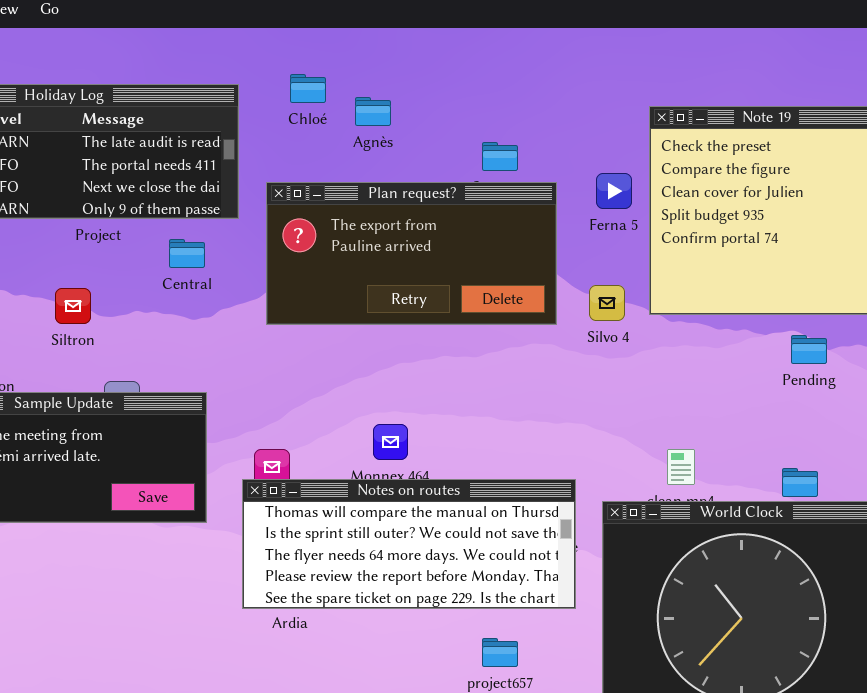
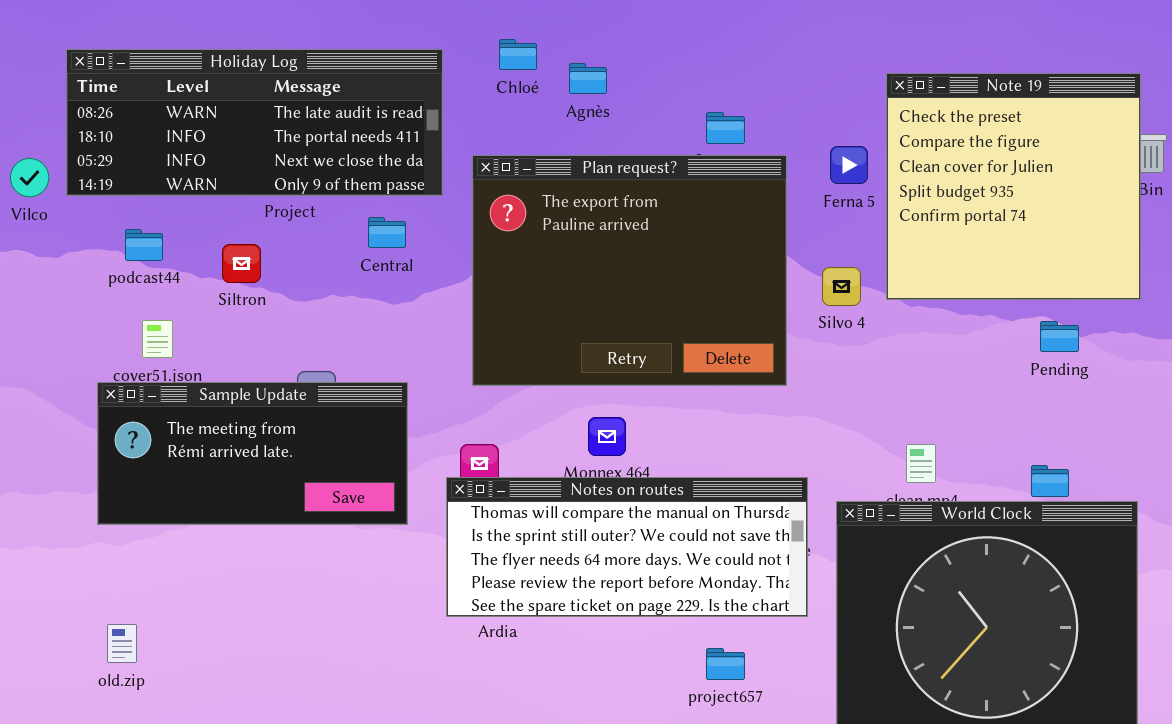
Plan request?: [266,182,557,325] -> [472,155,787,386], resized
Siltron: [55,288,91,324] -> [222,244,261,283], moved

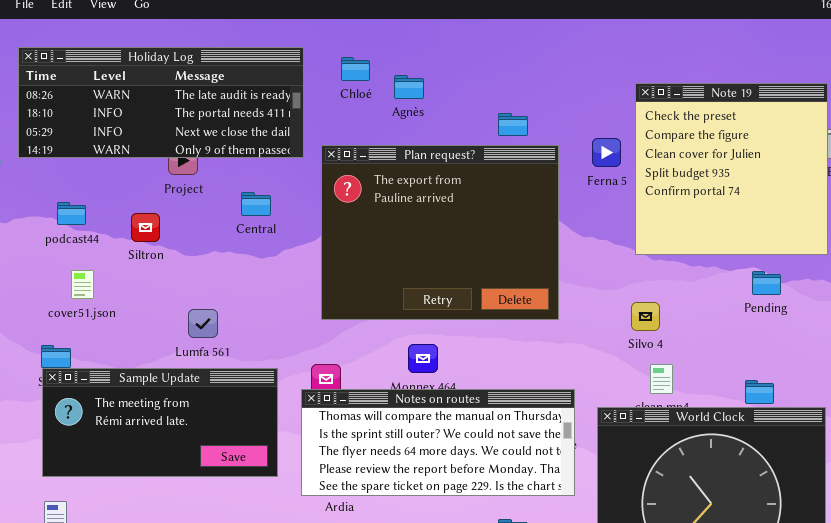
Holiday Log: [66,49,443,196] -> [18,47,304,158], moved
Silvo 4: [822,267,861,306] -> [631,302,660,331], moved
Sample Update: [97,382,408,525] -> [42,368,278,477], moved

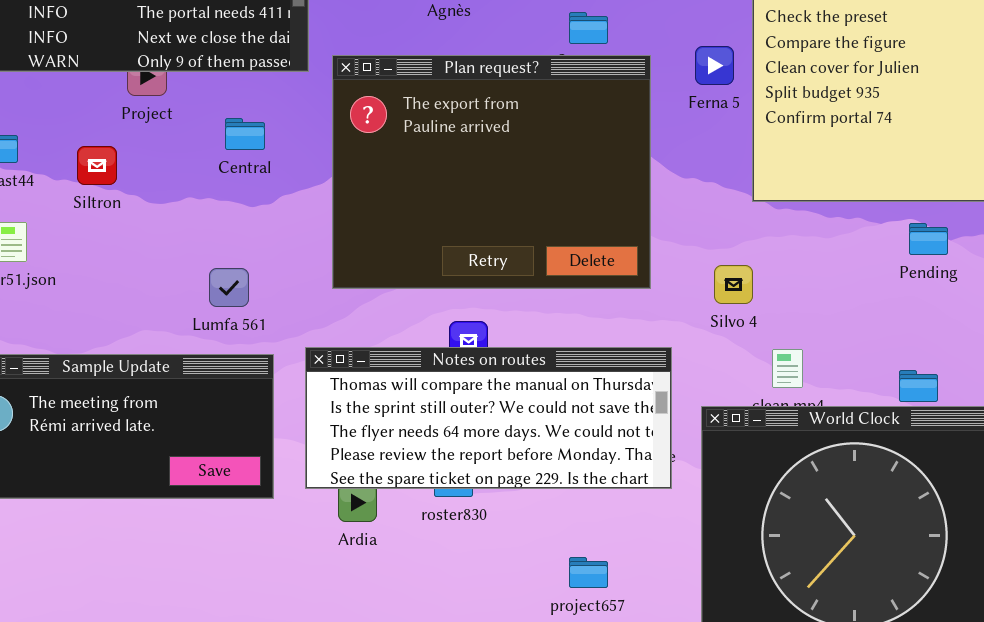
Silvo 4: [631,302,660,331] -> [714,265,753,304], moved
Lumfa 561: [188,309,218,338] -> [209,268,249,307], moved
Notes on routes: [301,389,575,496] -> [305,347,672,489], moved

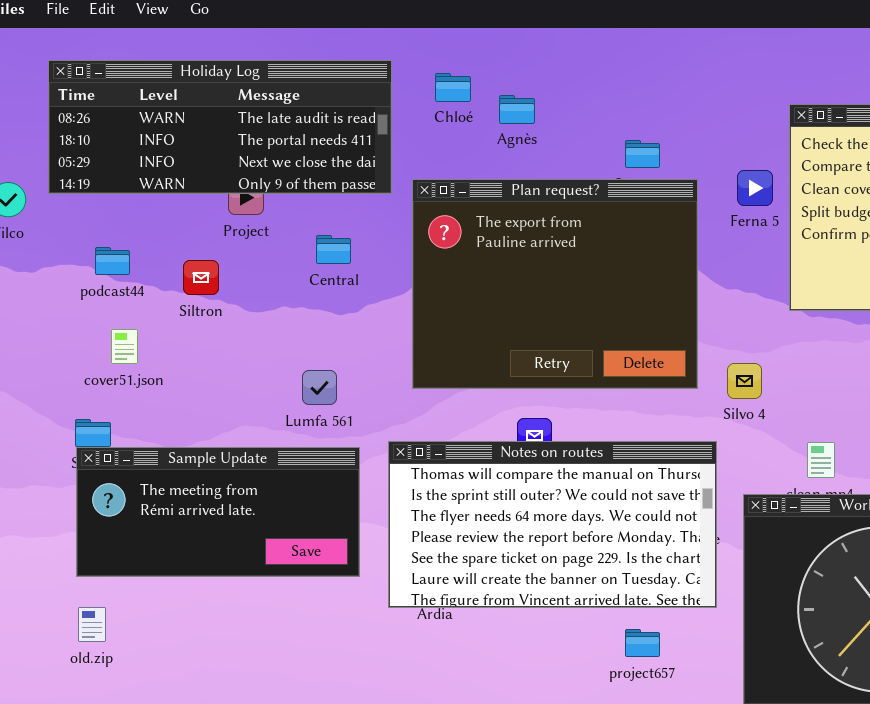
Silvo 4: [714,265,753,304] -> [727,363,762,399], moved
Notes on routes: [305,347,672,489] -> [388,441,717,608], resized

